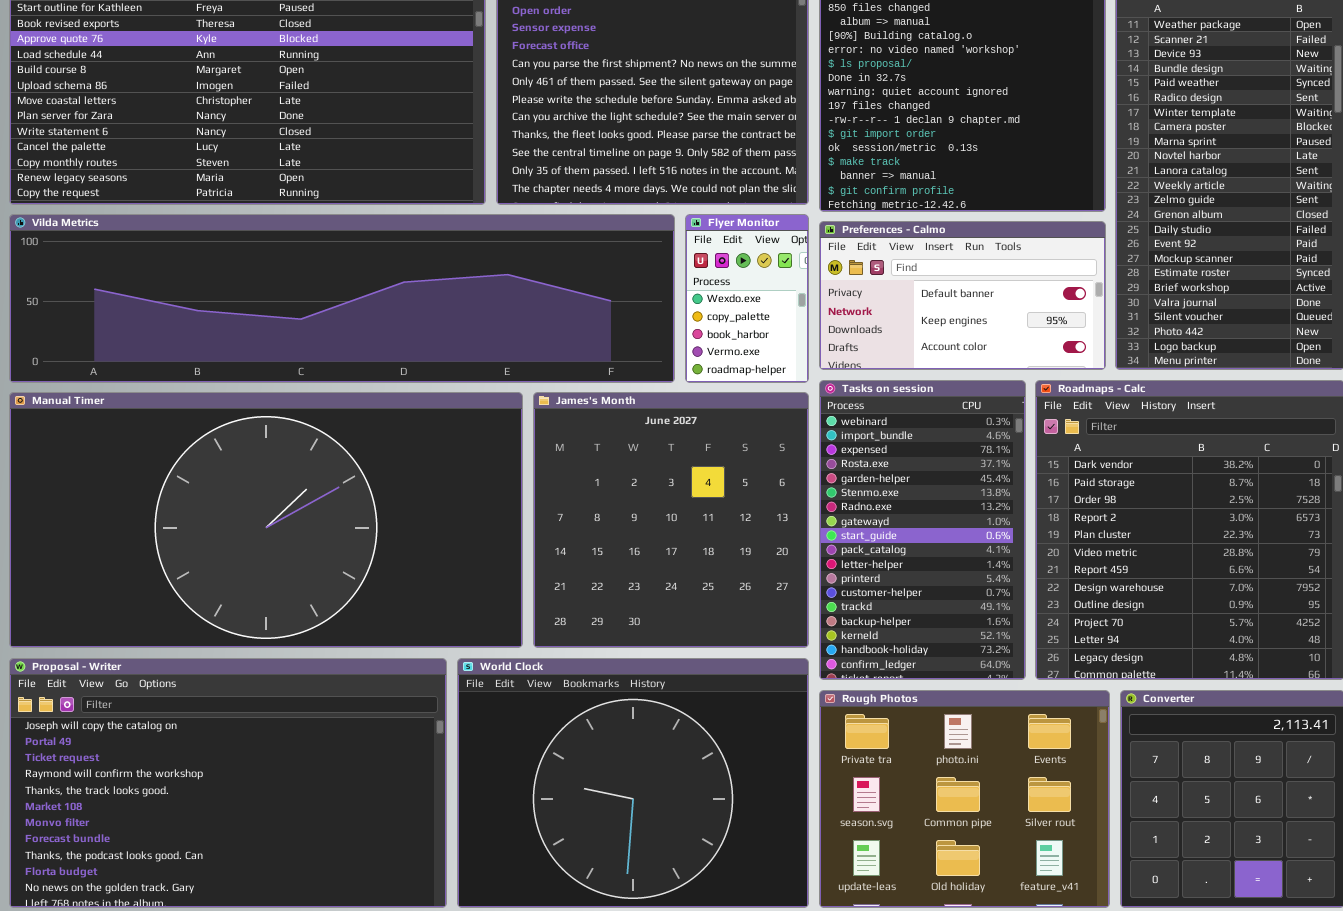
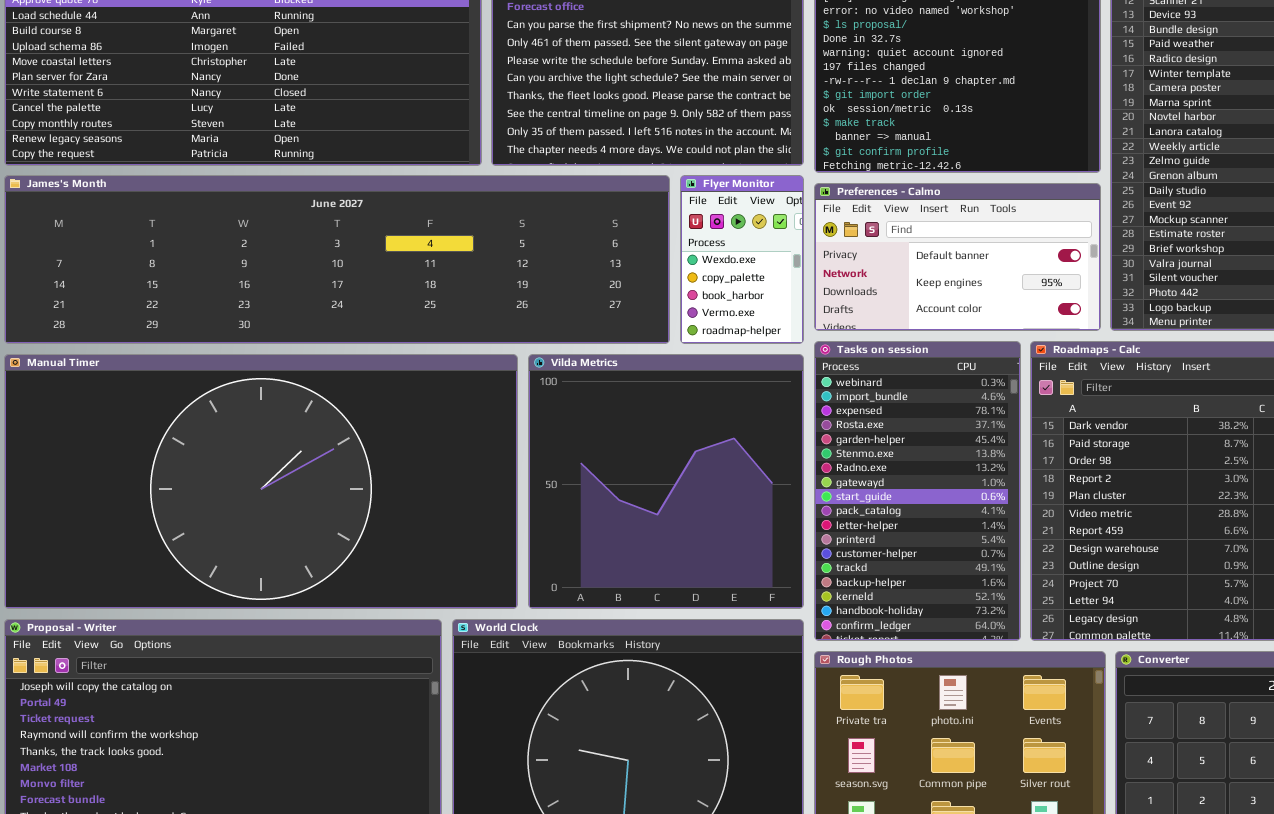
Vilda Metrics: [9,214,675,383] -> [528,354,804,609], moved, resized
James's Month: [533,392,809,648] -> [4,175,670,344], moved, resized

